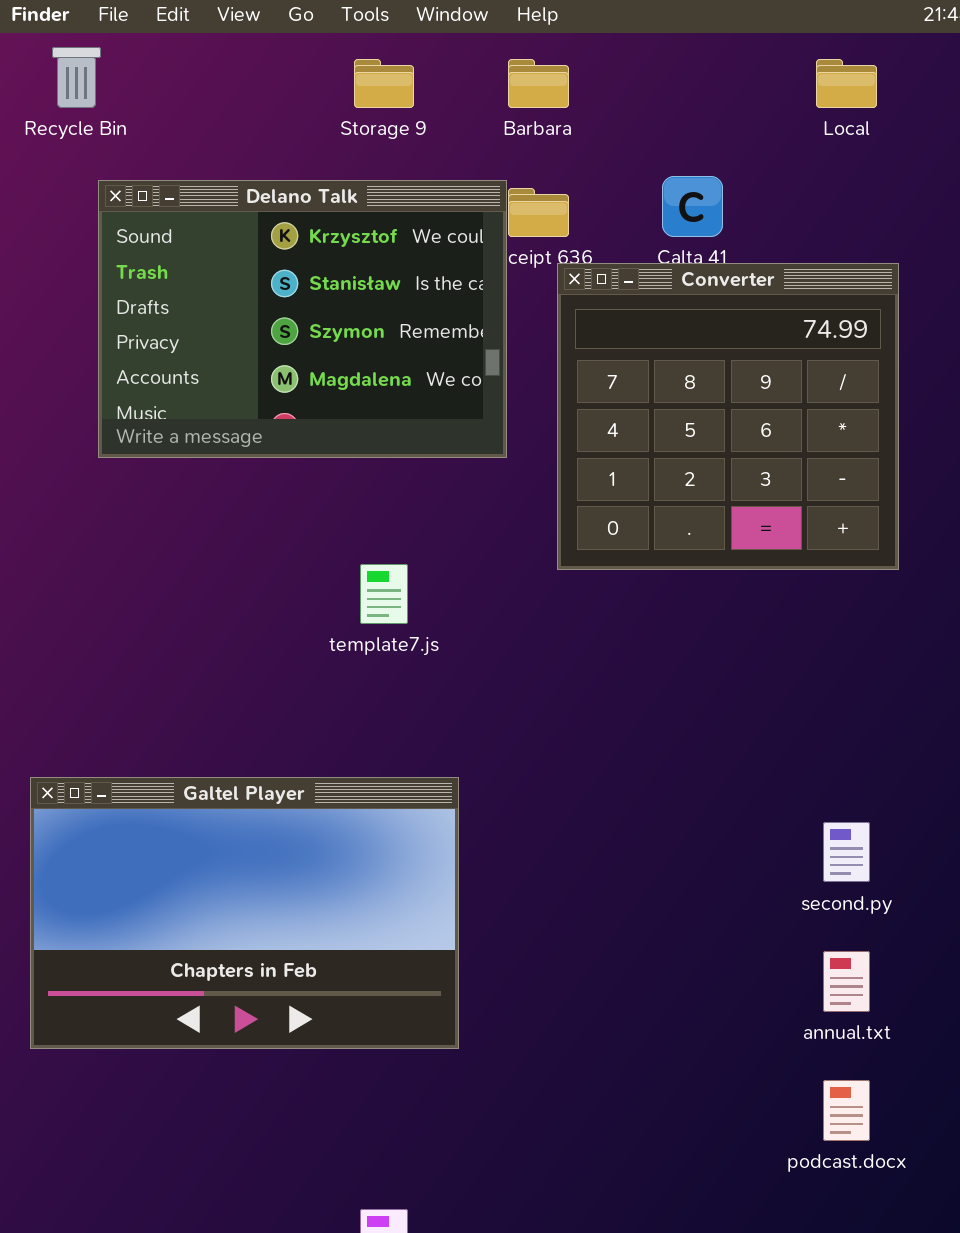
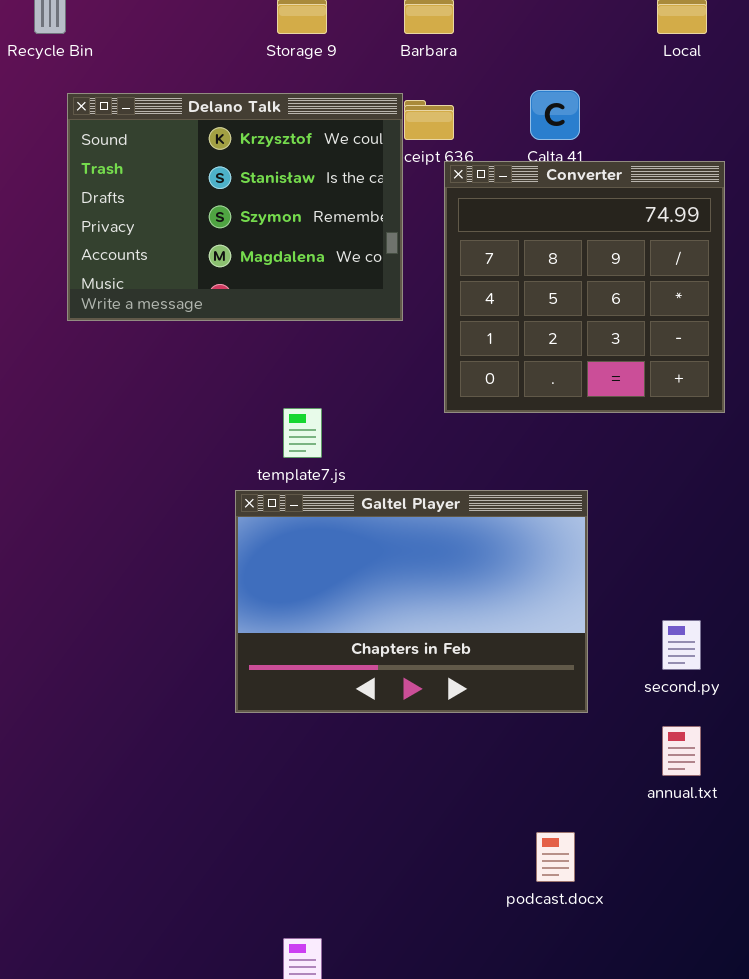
Galtel Player: [30,777,459,1049] -> [235,490,588,713], moved
podcast.docx: [823,1080,870,1141] -> [536,832,575,882], moved

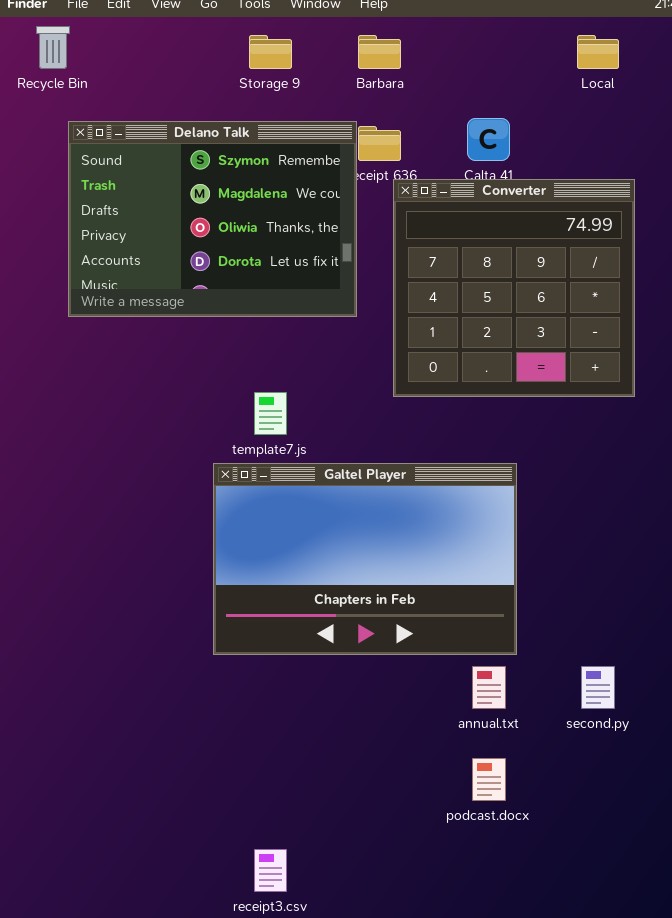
Delano Talk: [67,93,403,321] -> [68,121,357,317], scrolled down 2 rows
second.py: [662,620,701,670] -> [581,666,615,709], moved
annual.txt: [662,726,701,776] -> [472,666,506,709], moved

